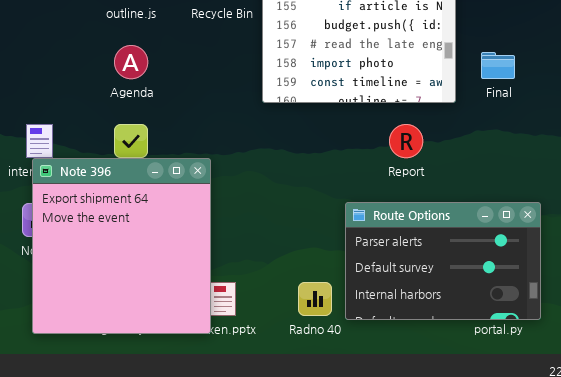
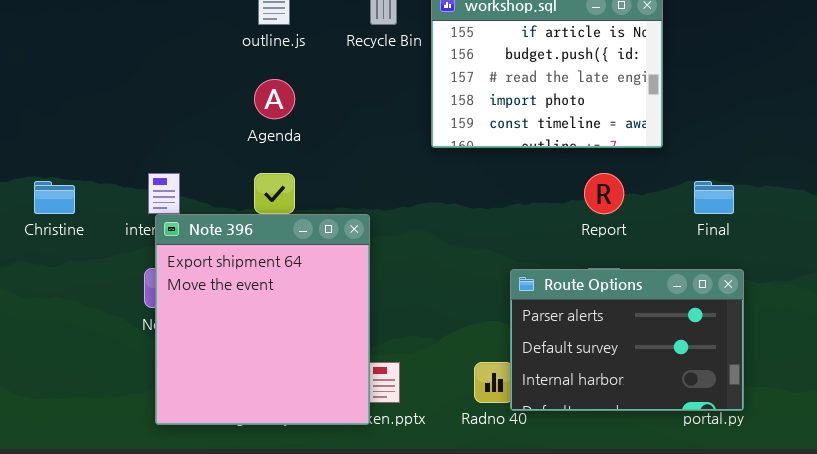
Final: [481,52,515,79] -> [694,181,734,214], moved
Route Options: [345,202,541,320] -> [510,269,744,411], moved

